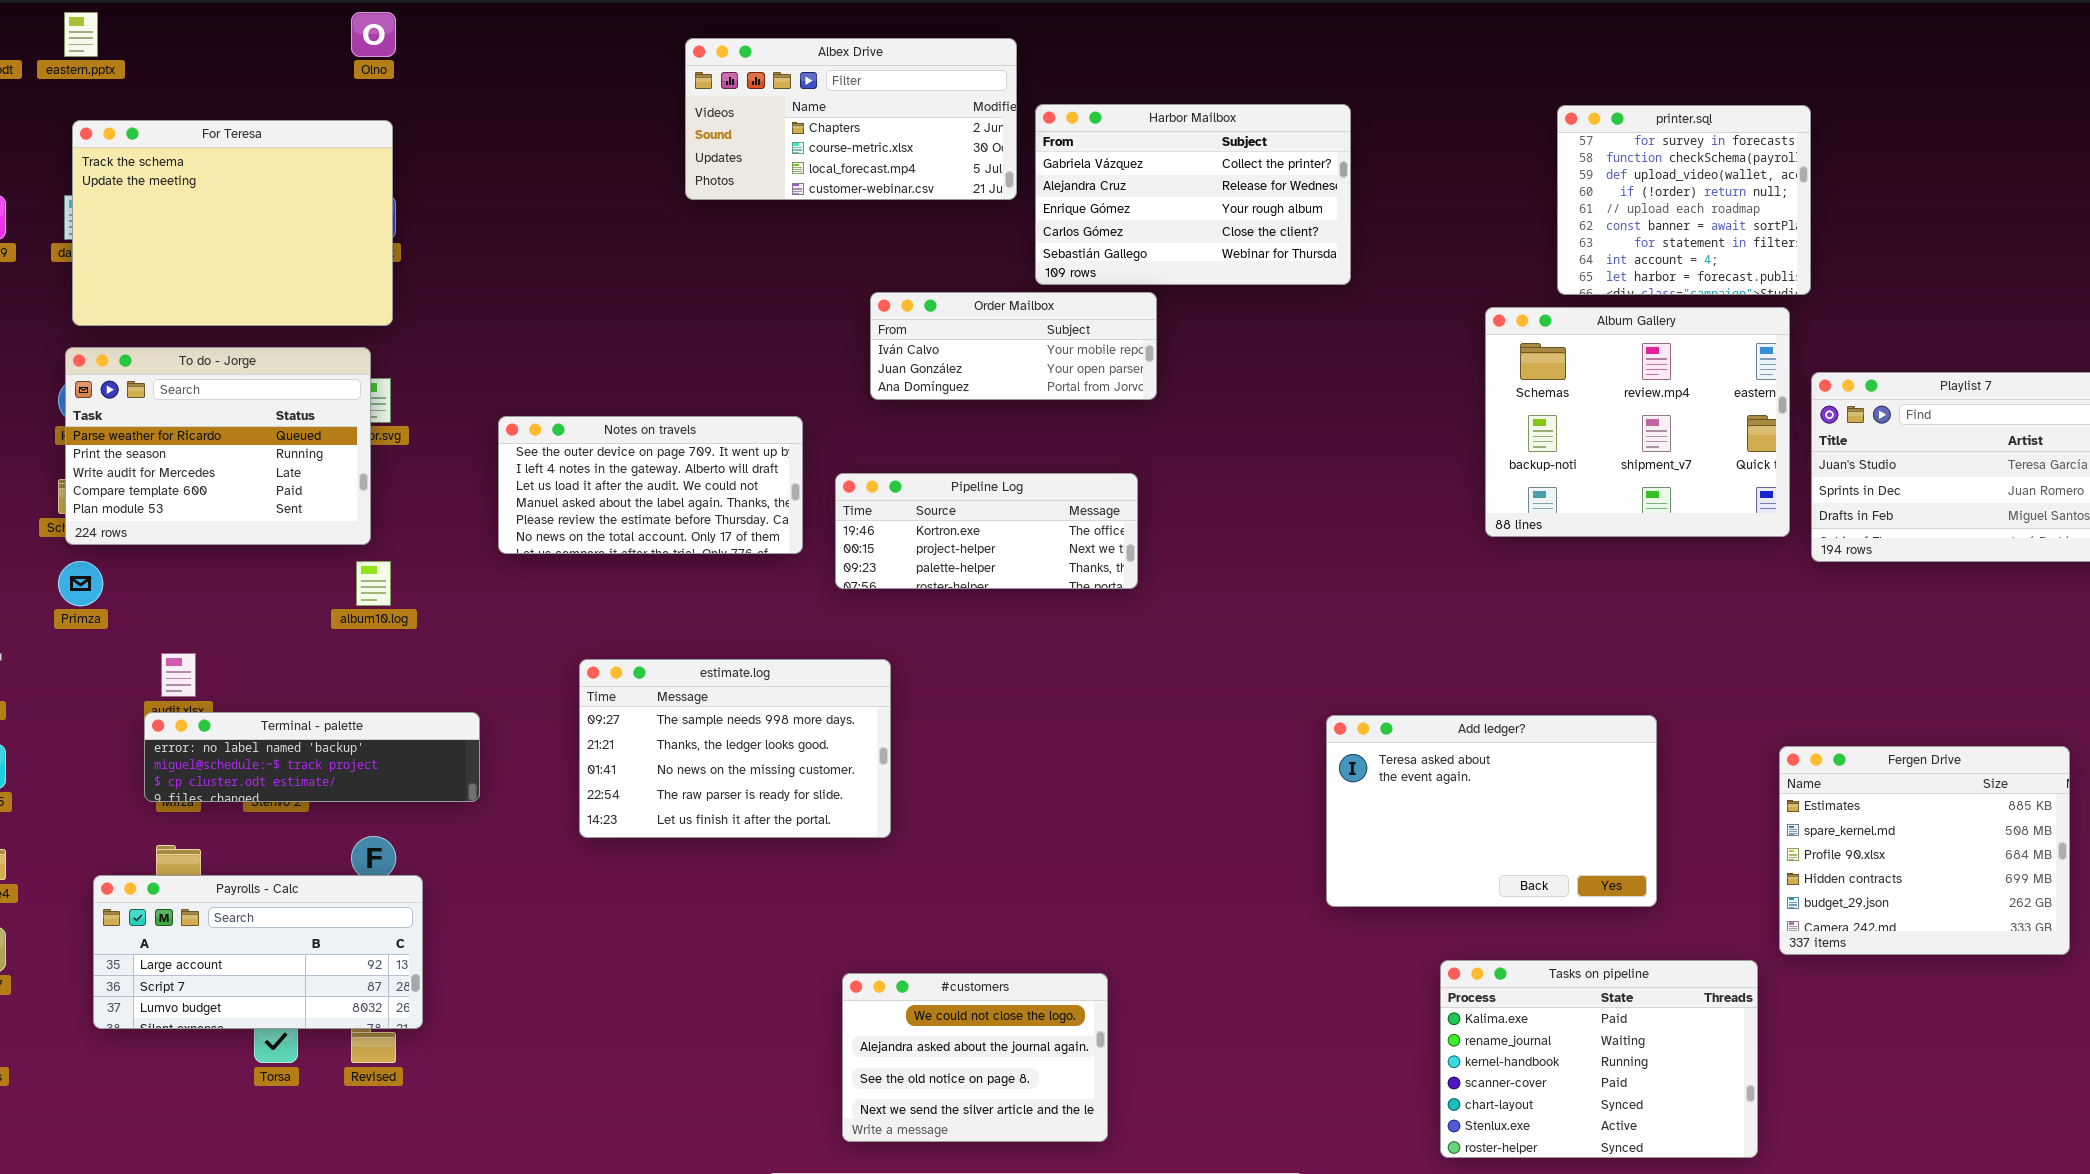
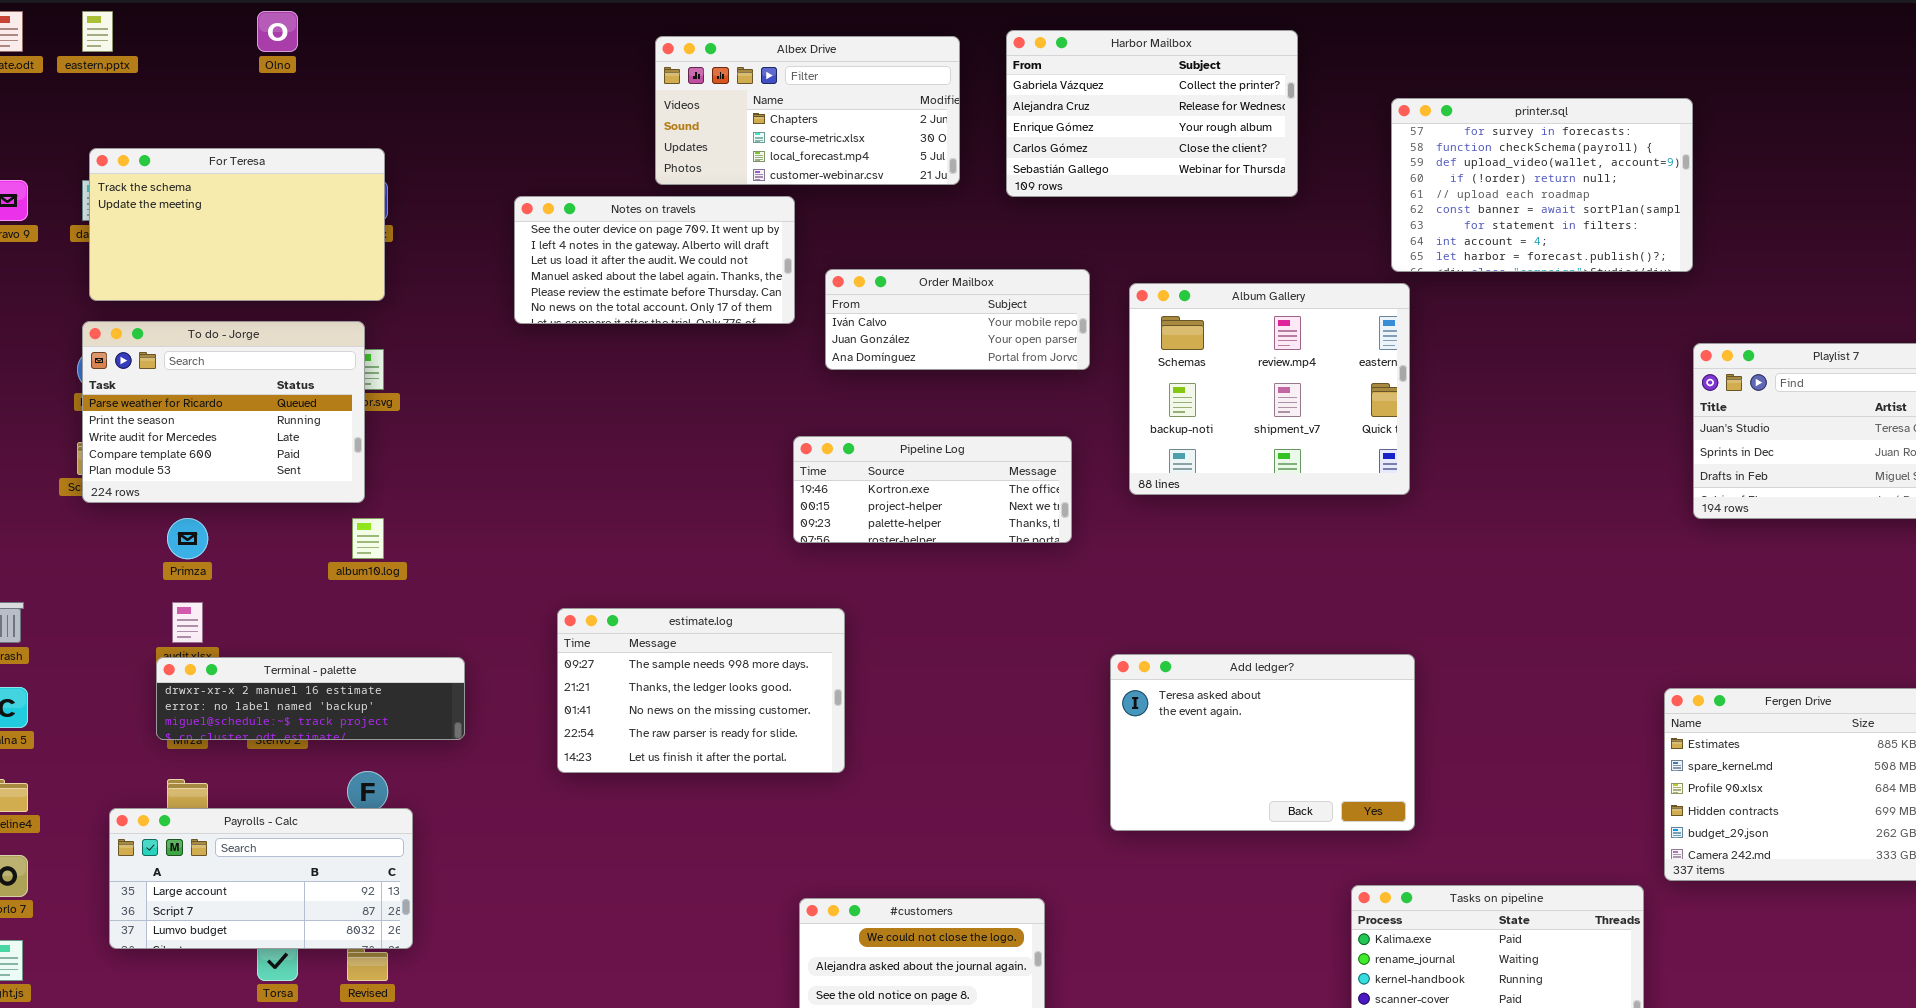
Olno: [351,12,396,57] -> [257,11,298,52], moved
Harbor Mailbox: [1035,104,1351,285] -> [1006,30,1298,197], moved
printer.sql: [1557,105,1811,295] -> [1391,98,1693,272], resized
For Teresa: [72,120,393,326] -> [89,148,385,301], resized
Album Gallery: [1485,307,1790,537] -> [1129,283,1410,495], moved
Notes on travels: [498,416,803,554] -> [514,196,795,324], moved
Primza: [58,561,103,606] -> [167,518,208,559], moved
Terminal - palette: [144,712,480,802] -> [156,657,465,740], scrolled up 1 row
Add ledger?: [1326,715,1657,907] -> [1110,654,1415,831], moved

